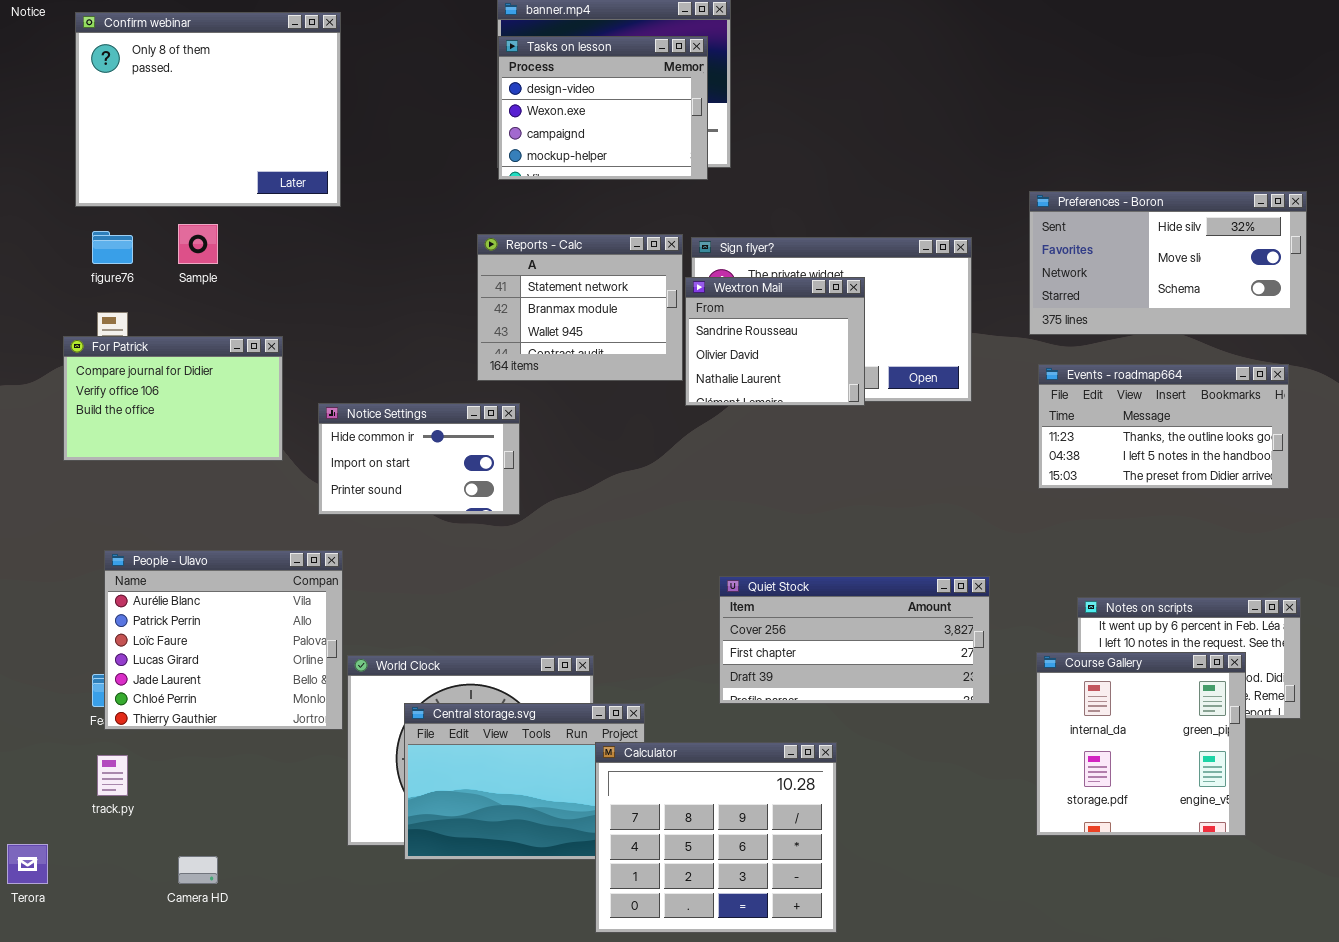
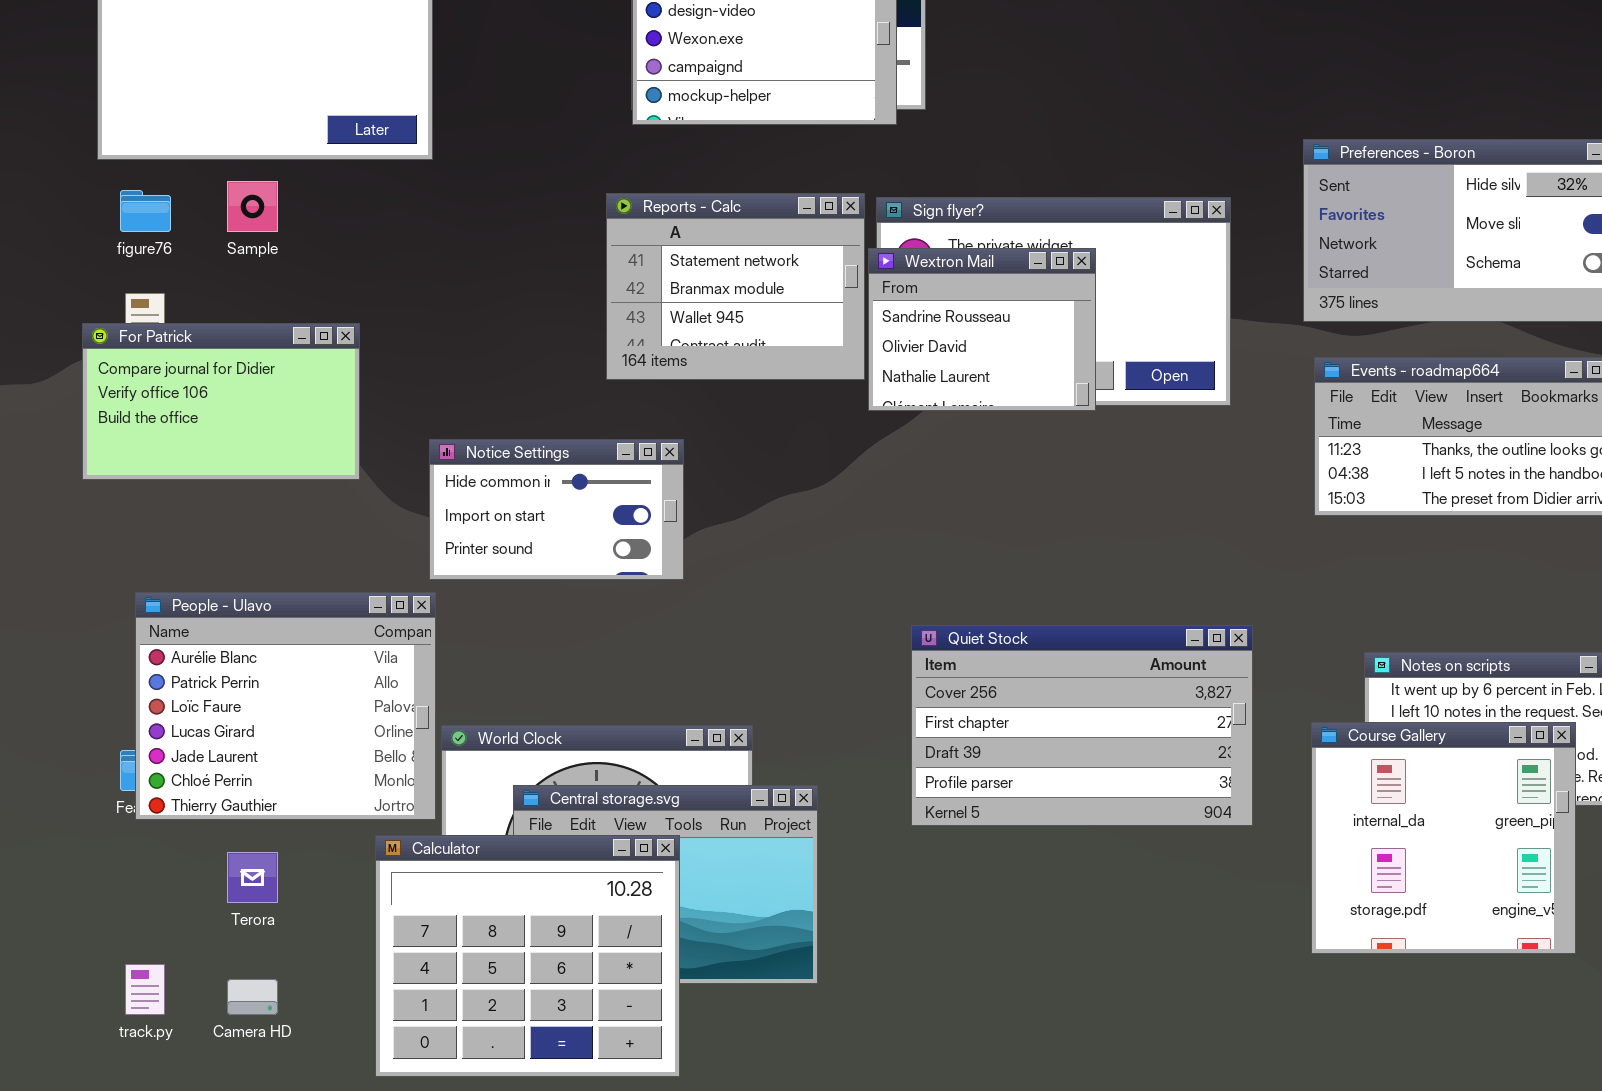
Notice Settings: [318,403,520,515] -> [429,439,684,580], moved
Quiet Stock: [719,576,990,704] -> [911,625,1253,826], resized
Calculator: [595,742,837,933] -> [375,835,680,1077], moved
track.py: [97,755,128,796] -> [125,964,165,1015], moved
Terora: [7,844,48,884] -> [227,852,278,903], moved

